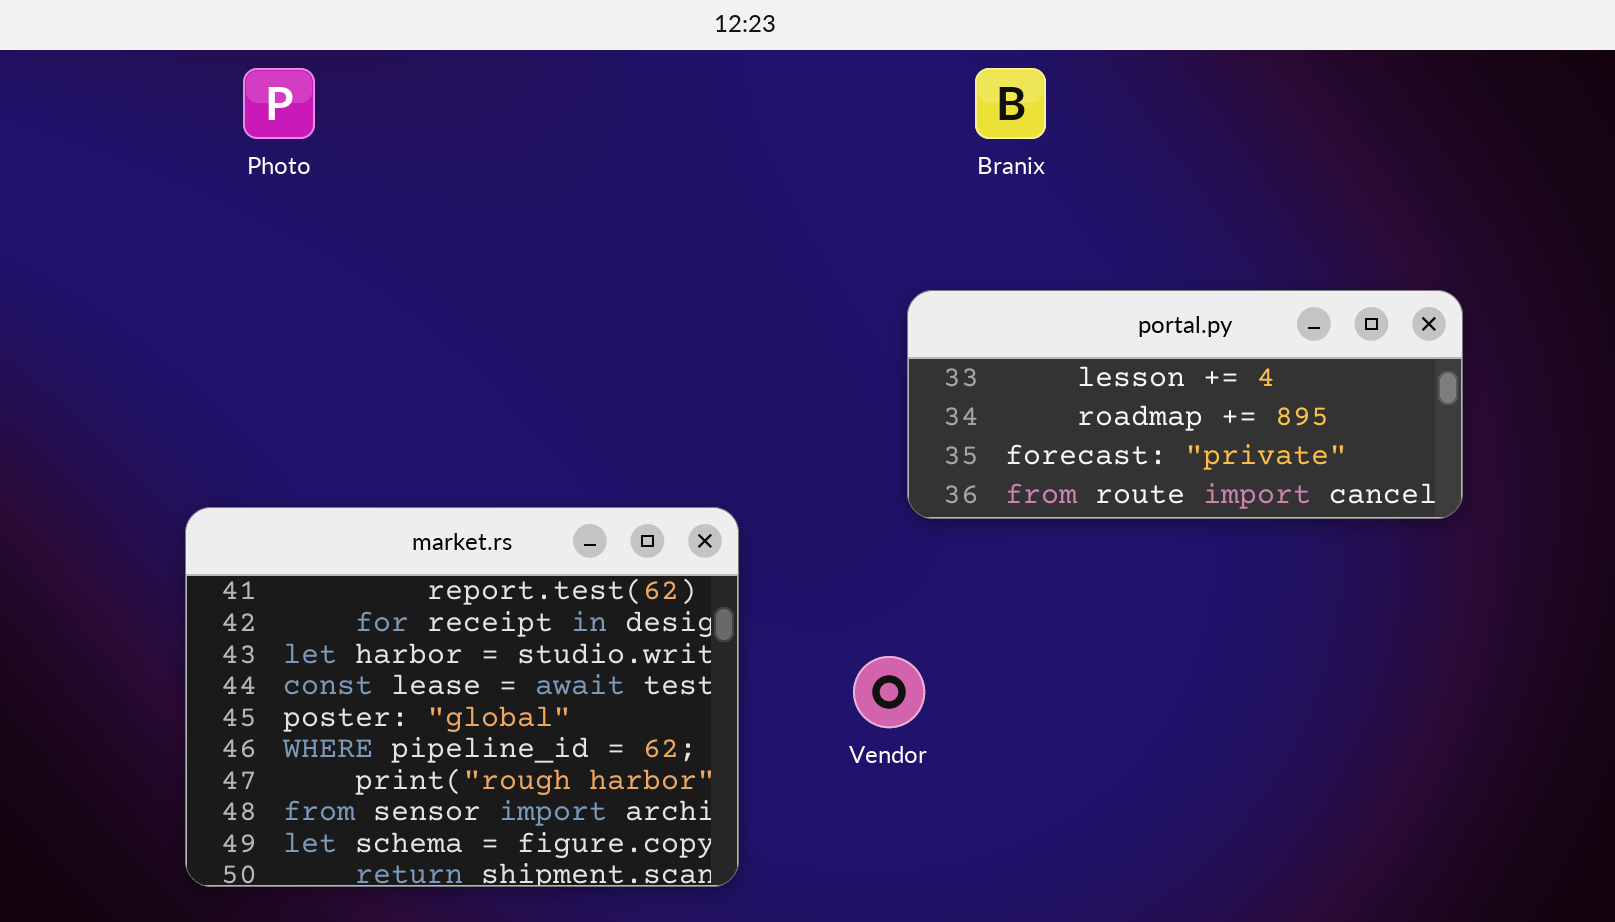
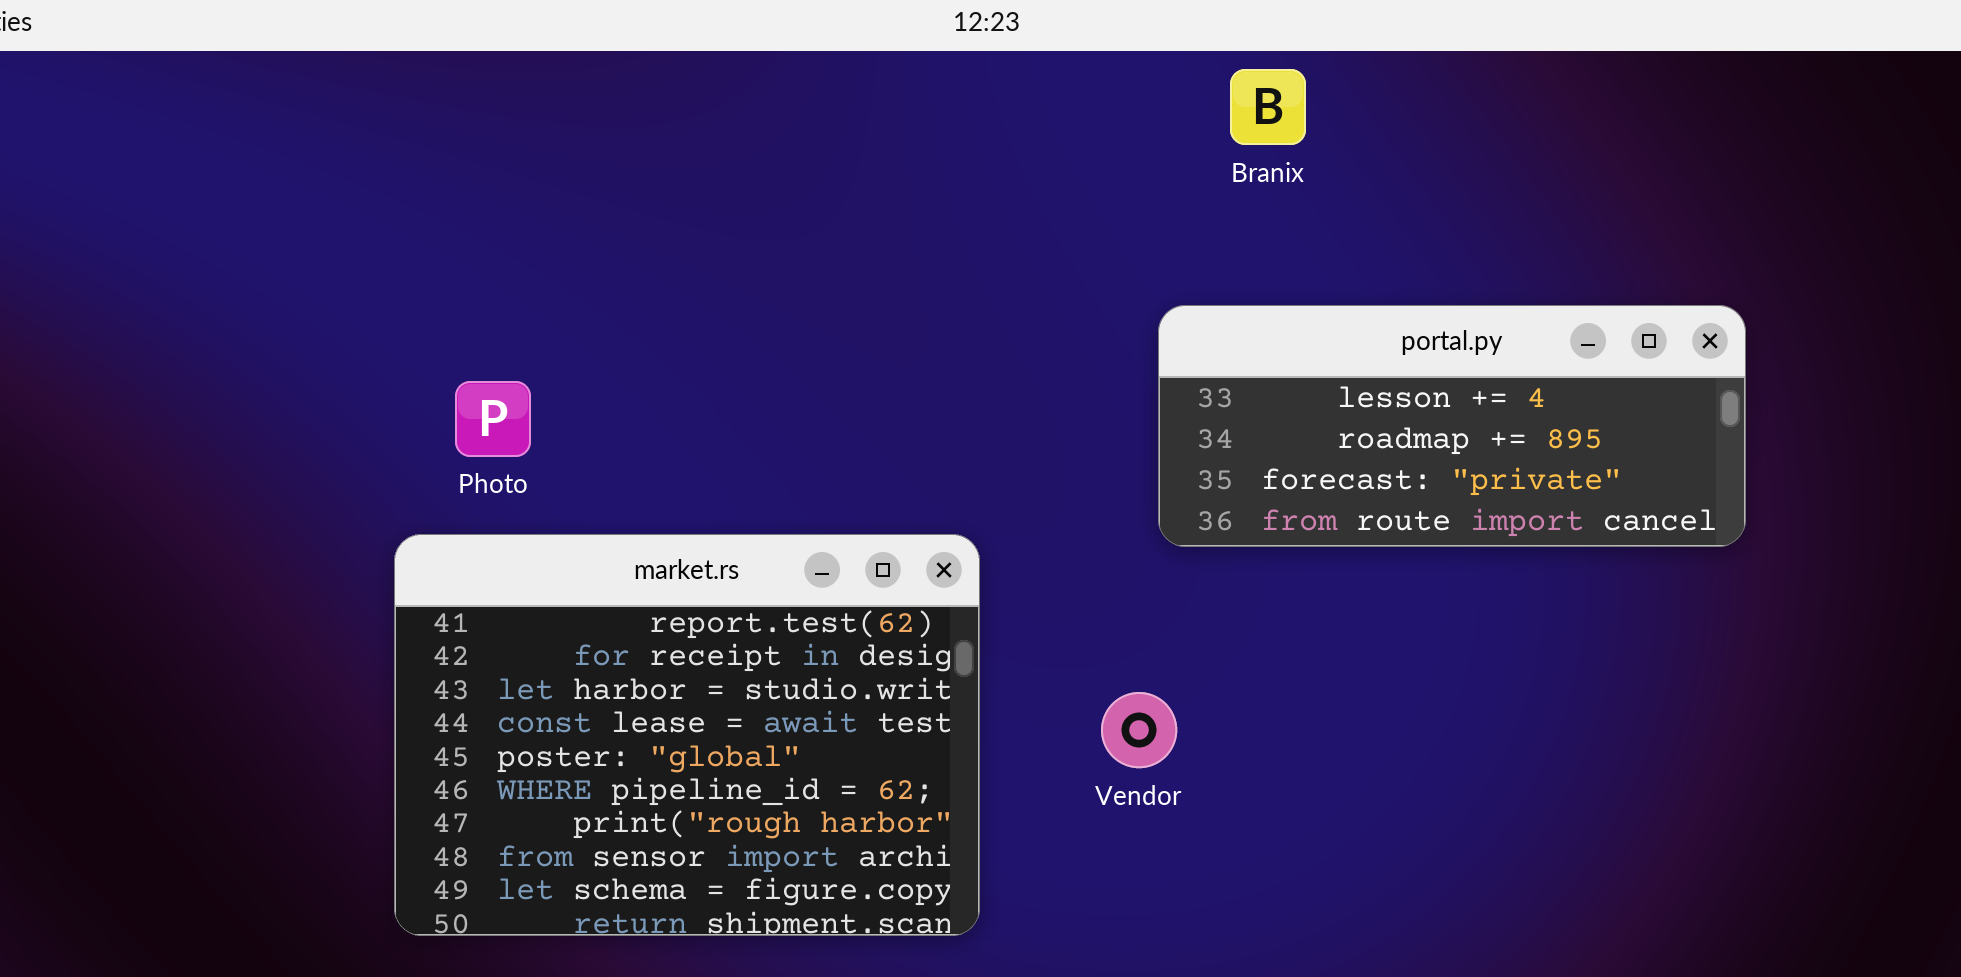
Photo: [243,68,315,139] -> [455,381,531,457], moved

